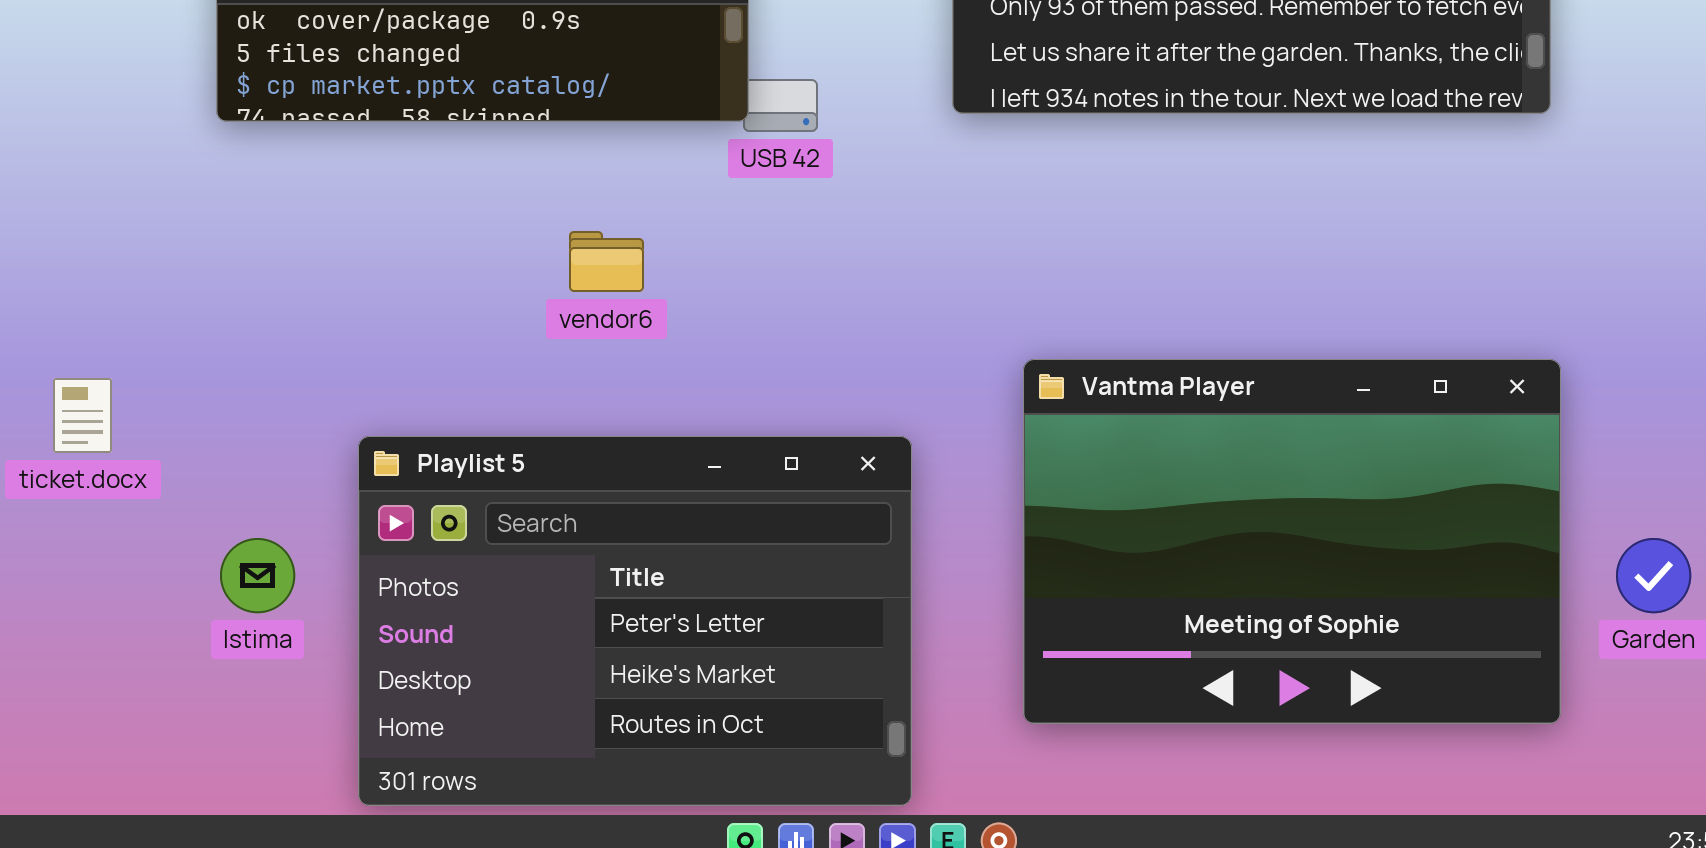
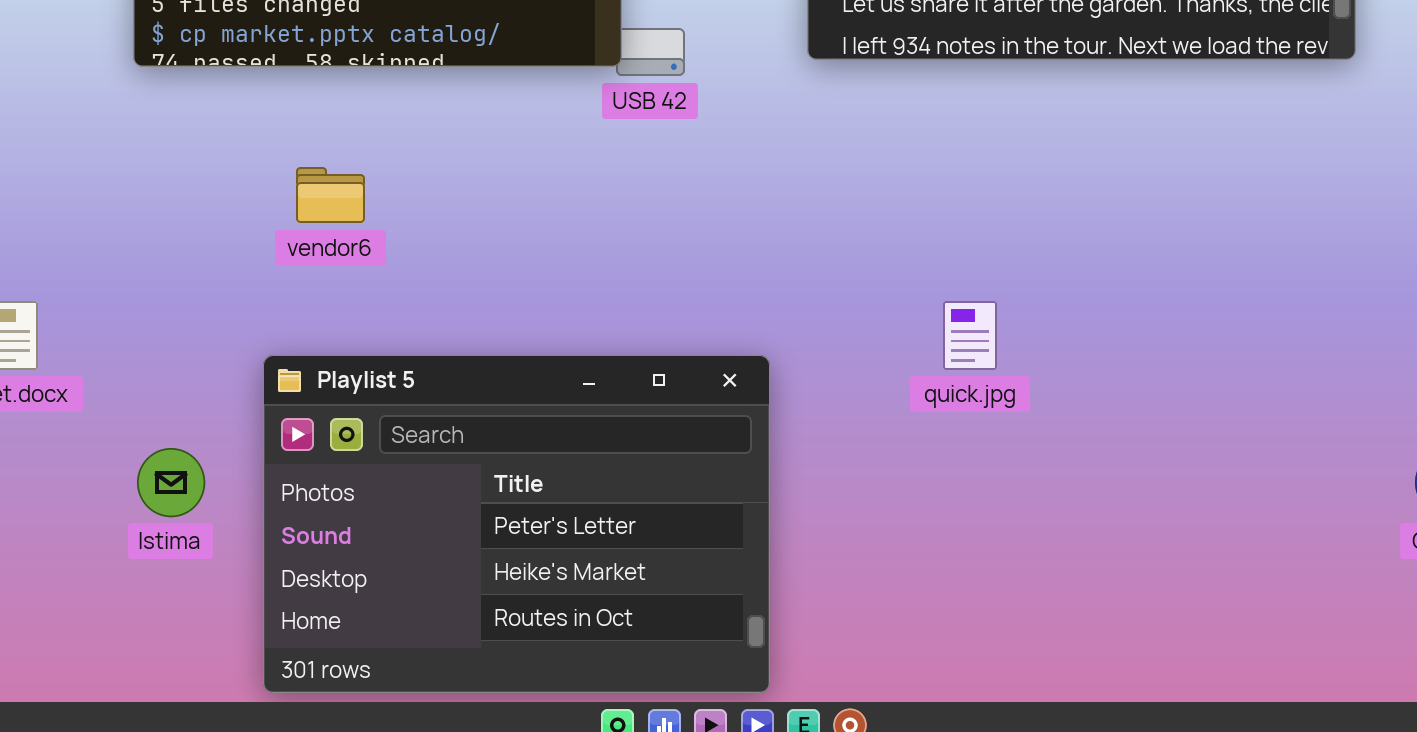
vendor6: [569,231,644,292] -> [296,167,365,223], moved
Vantma Player: [1023,359,1561,724] -> none, closed

